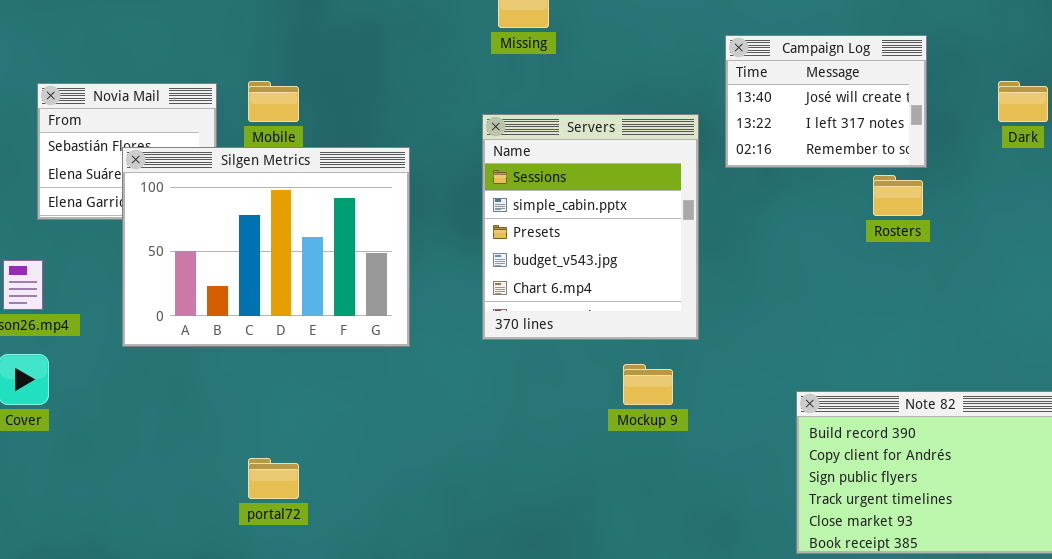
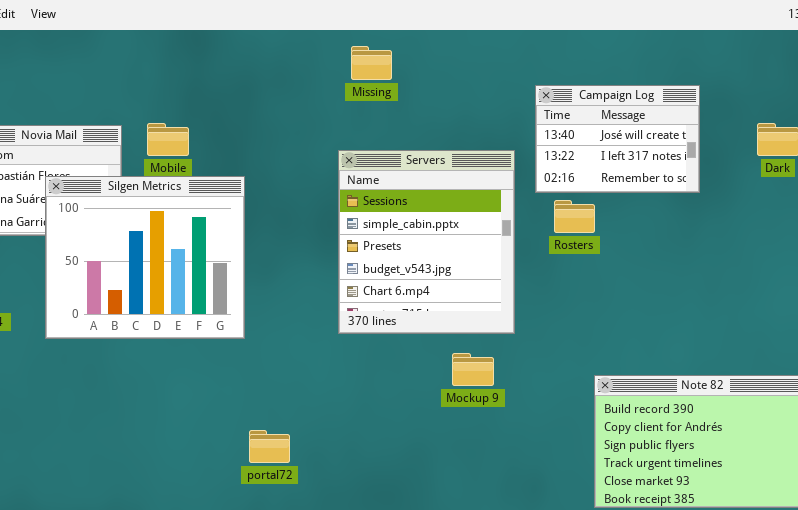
Silgen Metrics: [122,147,410,347] -> [45,176,245,339], resized
Rosters: [873,175,923,216] -> [554,200,595,233], moved
portal72: [248,458,299,499] -> [249,430,290,463], moved

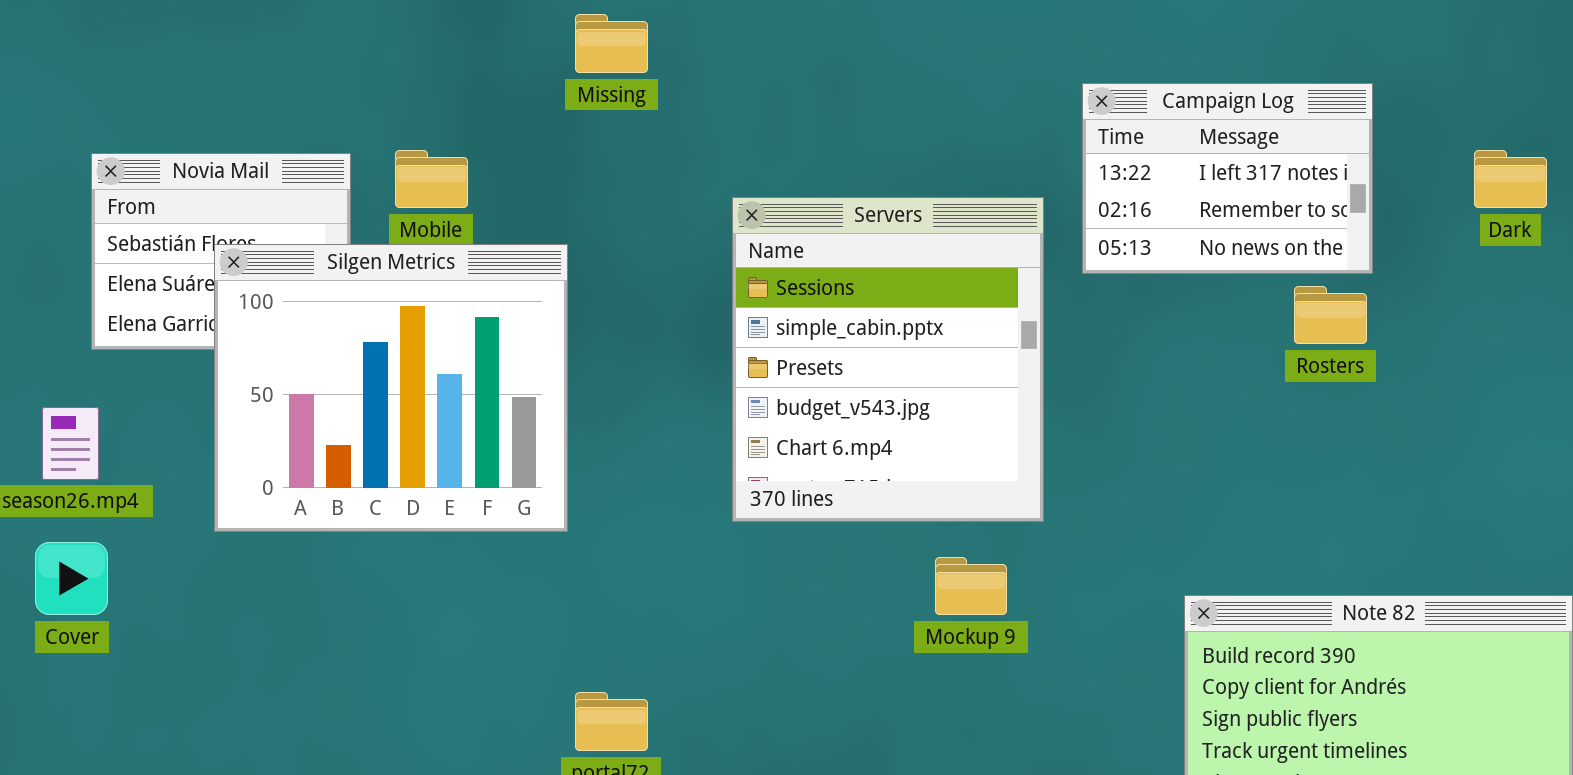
Missing: [351,46,392,80] -> [575,14,648,73], moved
Campaign Log: [535,85,700,193] -> [1082,83,1373,274], scrolled down 1 row
Rosters: [554,200,595,233] -> [1294,286,1367,344], moved

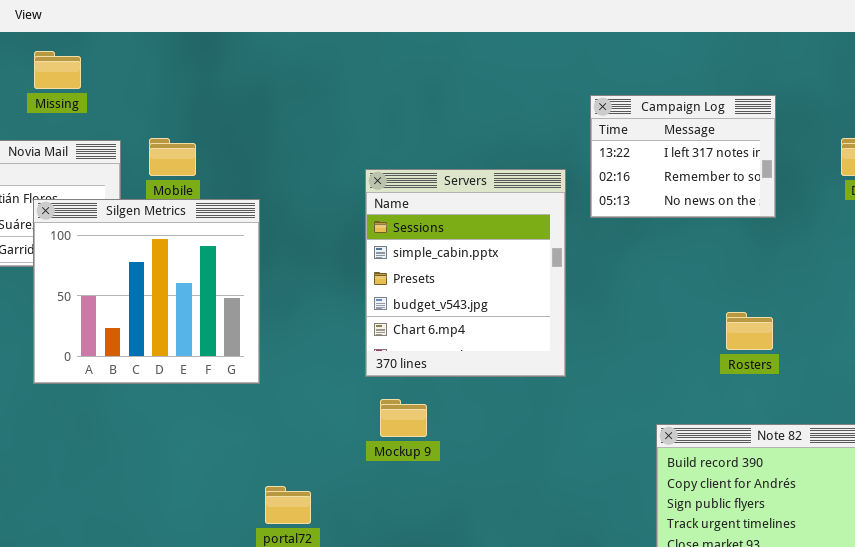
Missing: [575,14,648,73] -> [34,51,81,89], moved
Rosters: [1294,286,1367,344] -> [726,312,773,350], moved
Mockup 9: [935,557,1007,615] -> [380,399,427,437], moved

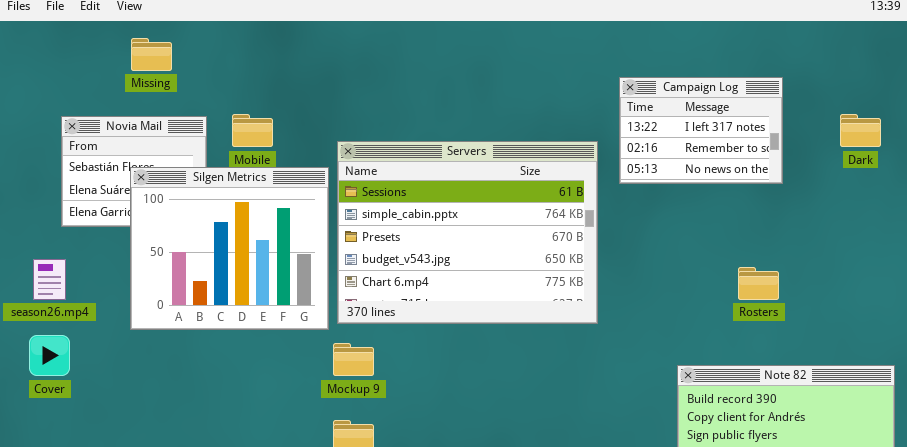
Servers: [365,169,566,377] -> [337,141,598,324], resized
Mockup 9: [380,399,427,437] -> [333,343,374,376], moved

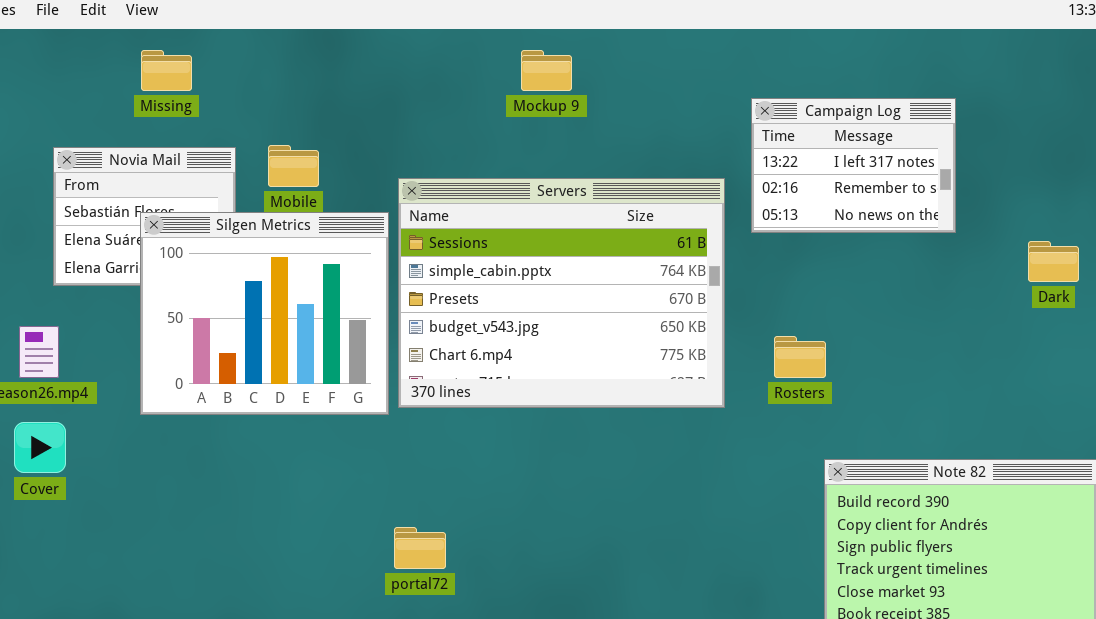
Dark: [840,114,881,147] -> [1028,241,1079,282], moved
Rosters: [738,267,779,300] -> [774,336,826,378], moved
Mockup 9: [333,343,374,376] -> [521,50,572,91], moved

